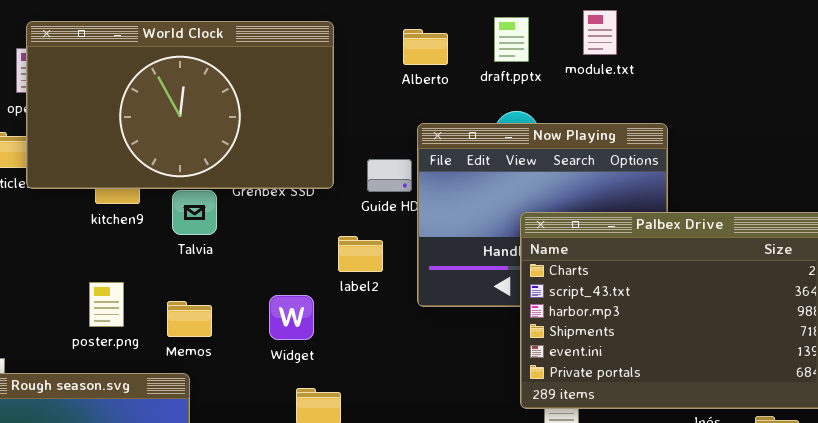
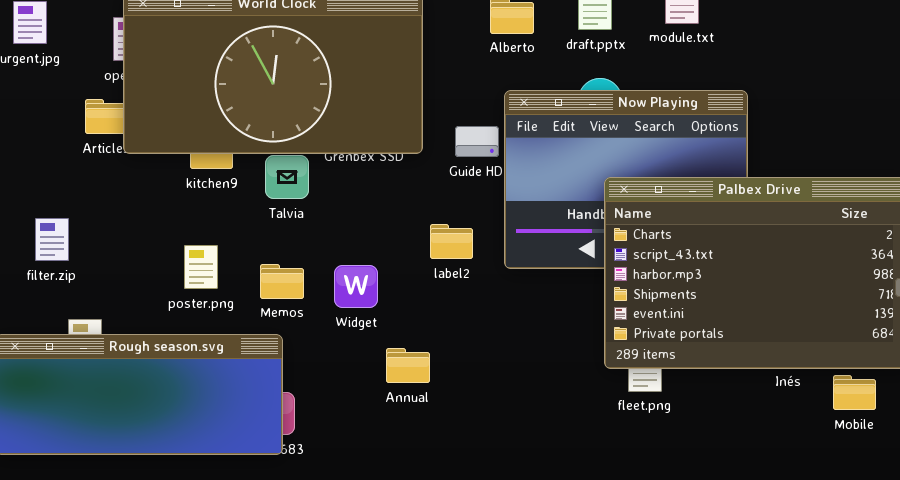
label2: [338,236,383,272] -> [430,224,473,259], moved
Widget: [269,295,314,340] -> [334,265,378,308], moved

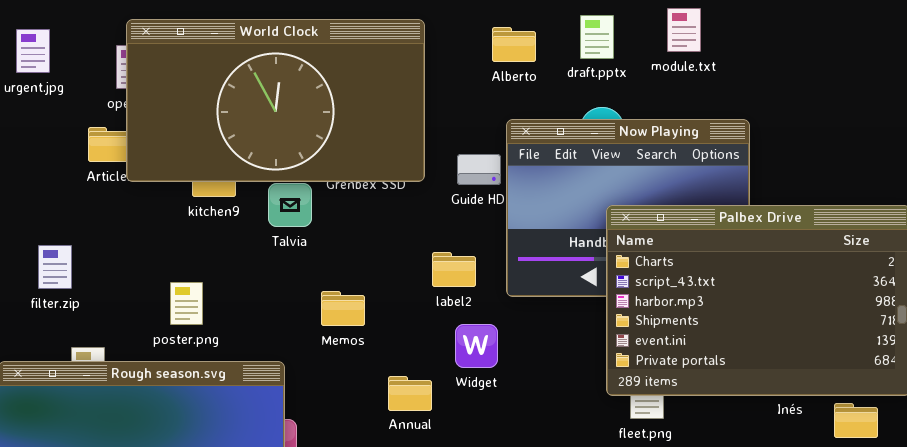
poster.png: [184,245,218,289] -> [170,282,203,325], moved
Memos: [260,264,304,299] -> [321,291,365,326], moved
Widget: [334,265,378,308] -> [455,324,498,368], moved

